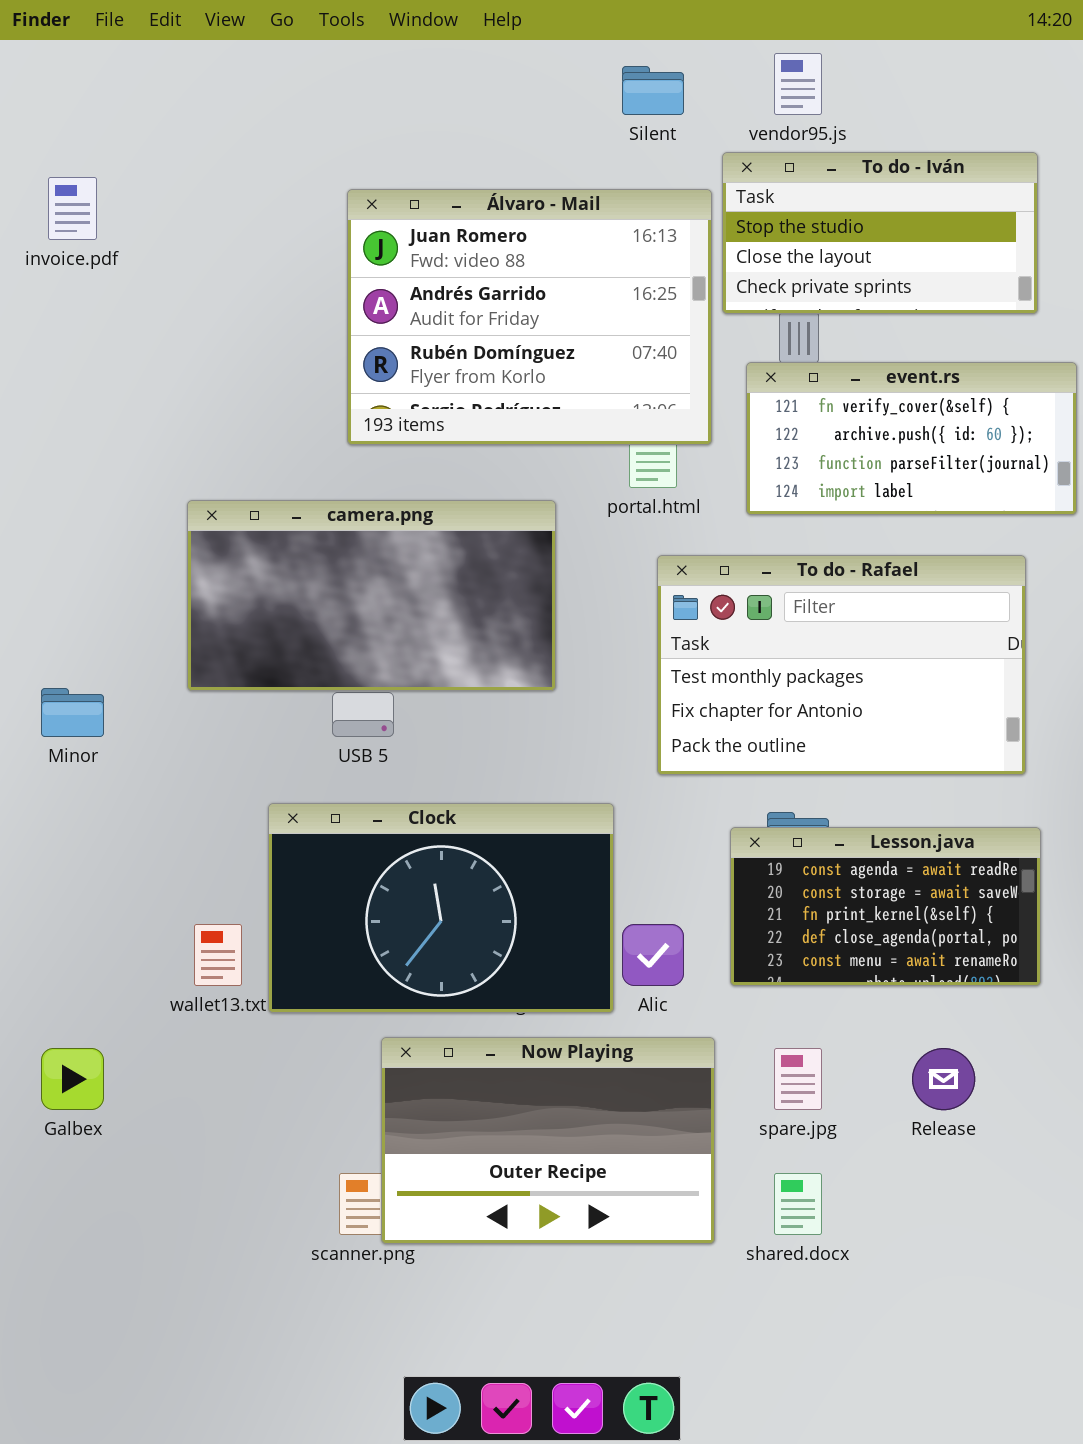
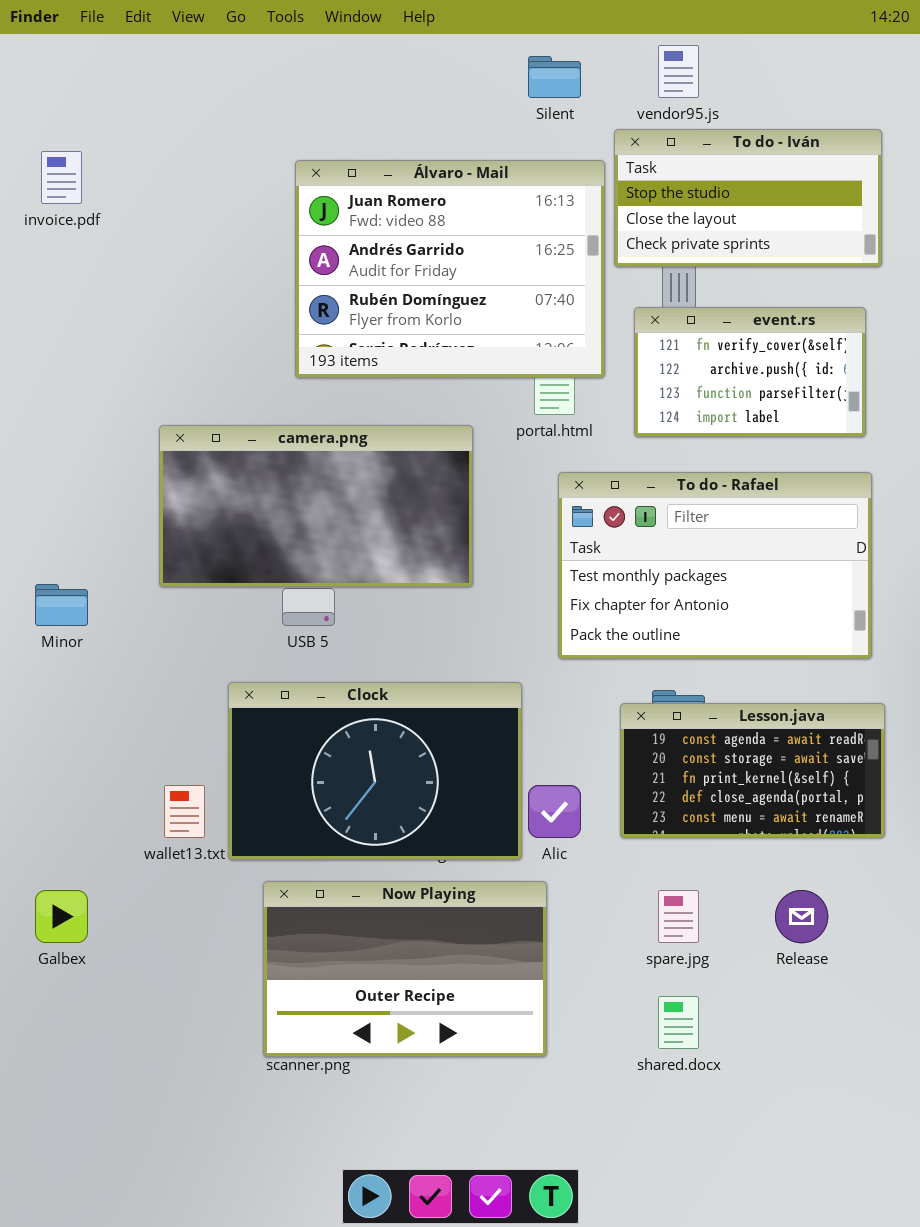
event.rs: [746,362,1077,515] -> [634,307,866,437], resized
Now Playing: [381,1037,715,1244] -> [263,881,547,1057], moved

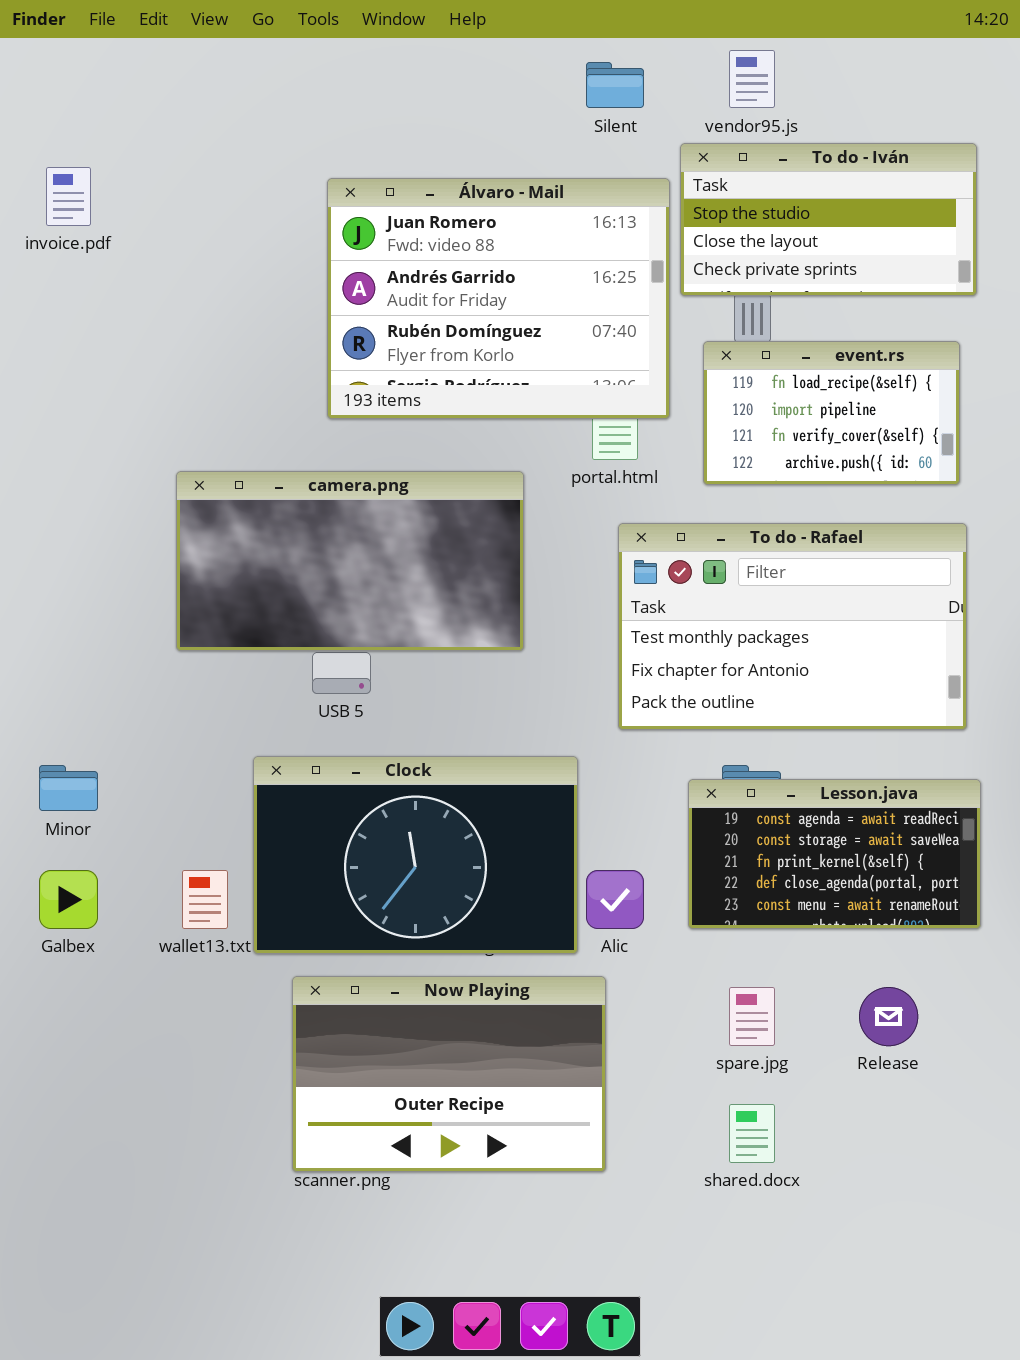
event.rs: [634,307,866,437] -> [703,341,960,485], scrolled up 2 rows
Minor: [35,584,88,626] -> [39,765,98,811], moved
Galbex: [35,890,88,943] -> [39,870,98,929], moved

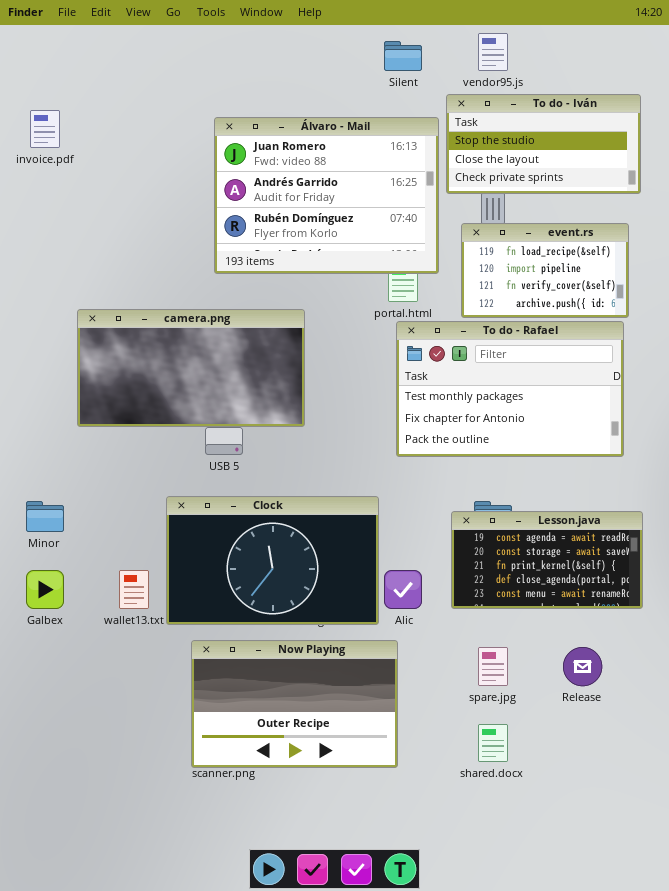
camera.png: [176,471,524,651] -> [77,309,305,427], moved
To do - Rafael: [618,523,967,730] -> [396,321,624,457], moved

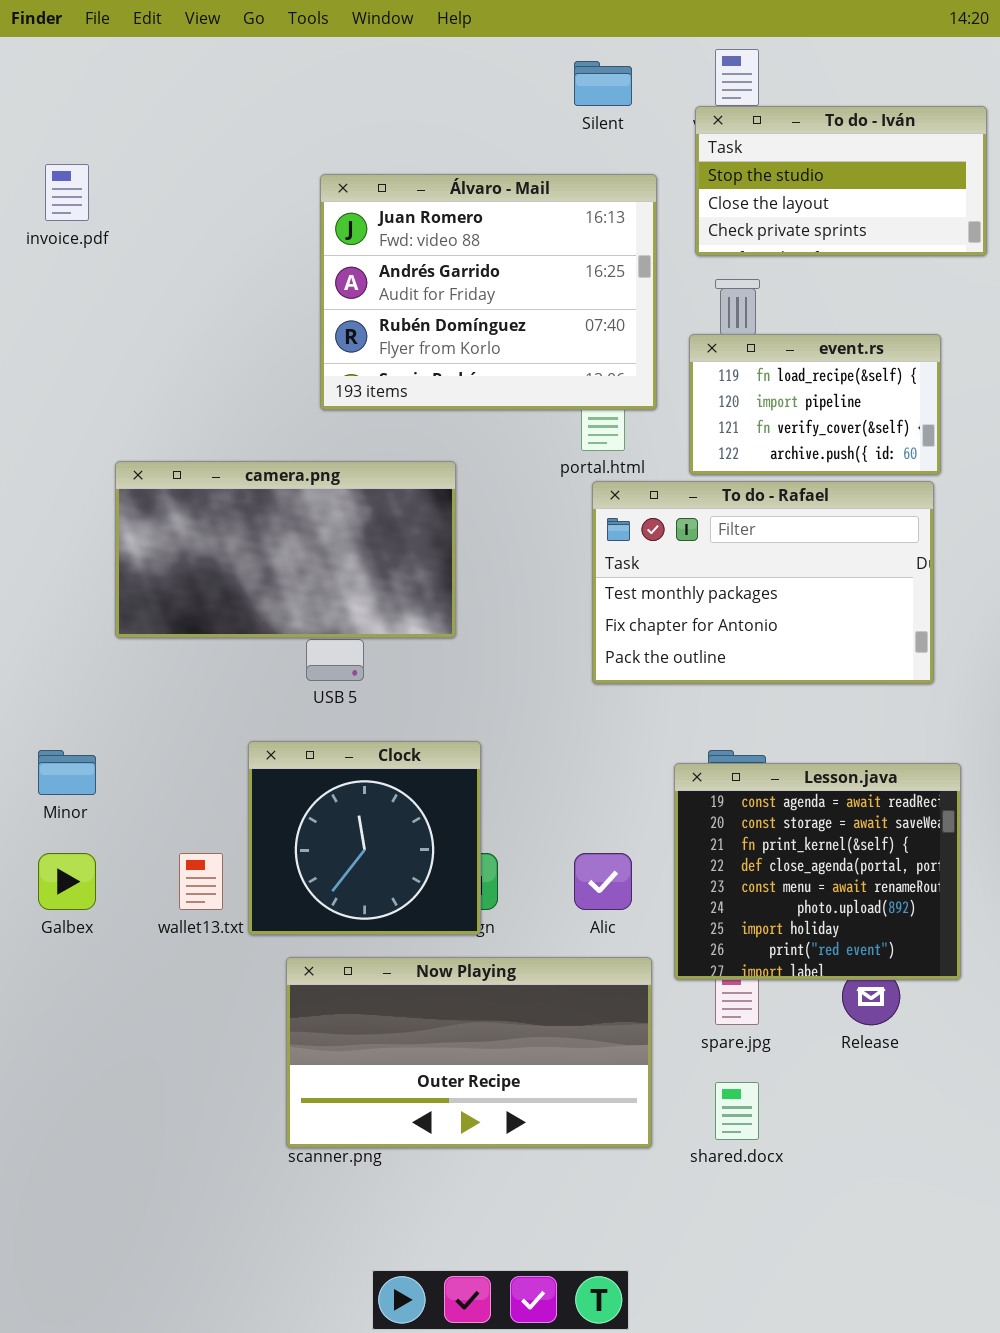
To do - Iván: [446,94,641,194] -> [695,106,987,256], moved
Clock: [166,496,379,625] -> [248,741,481,935], resized
Lesson.java: [451,511,643,609] -> [674,763,961,980], resized
Now Playing: [191,640,398,768] -> [286,957,652,1148], resized

